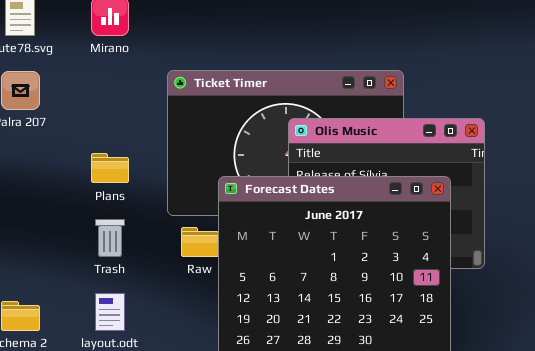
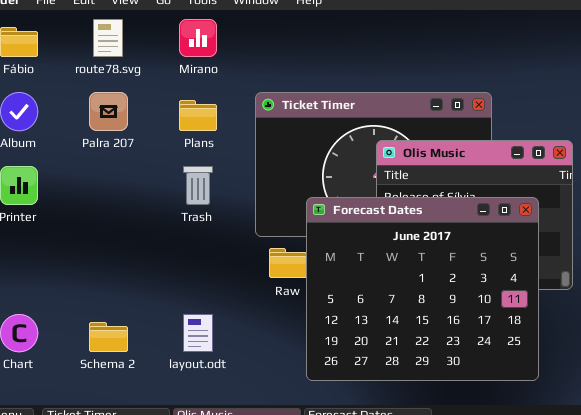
Plans: [91,153,129,183] -> [179,100,217,131], moved
Trash: [95,219,125,257] -> [183,166,213,205], moved

